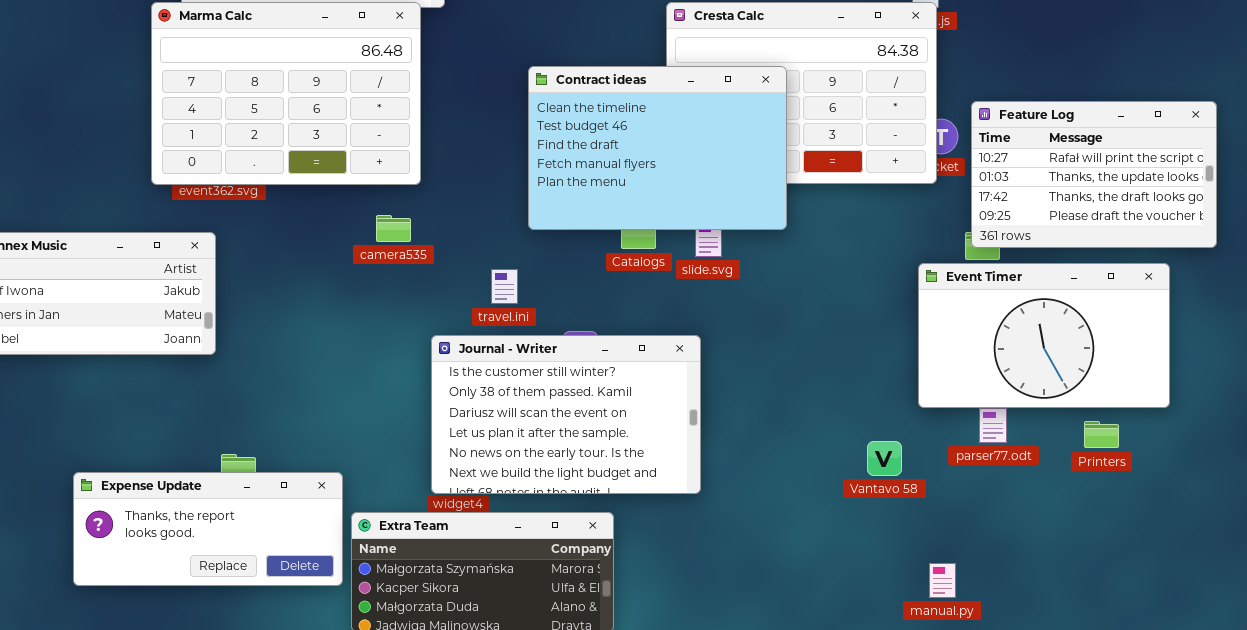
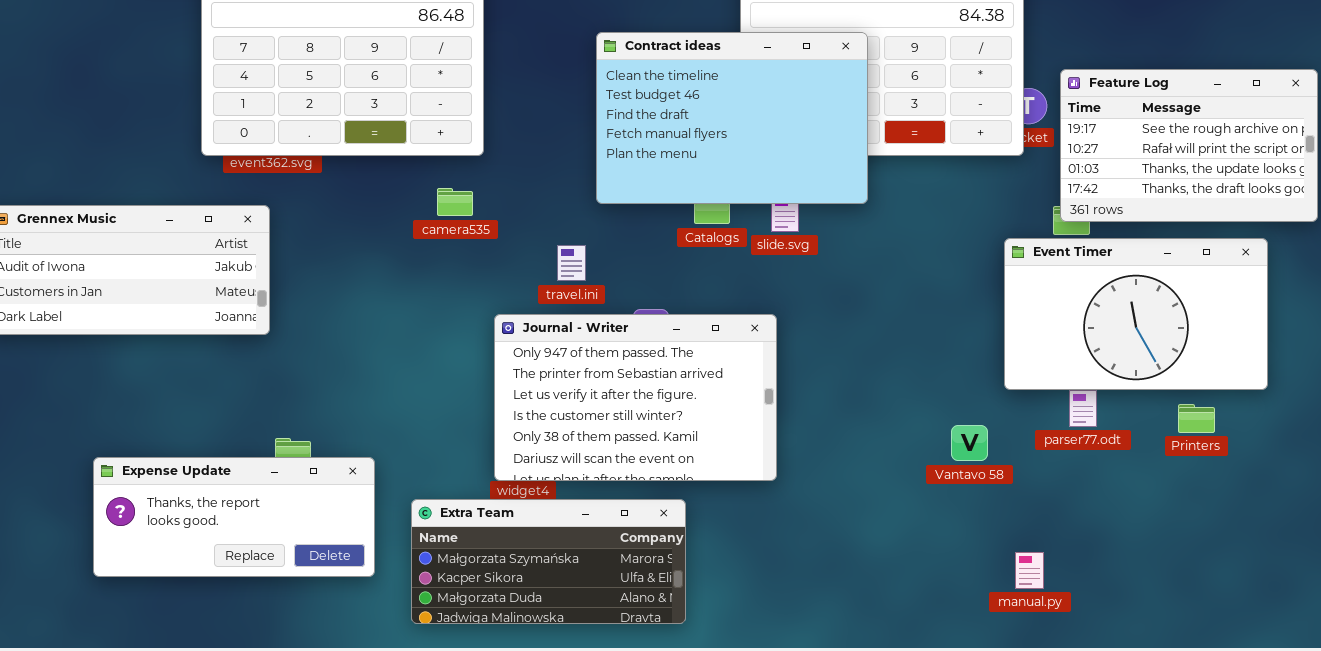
Feature Log: [971,101,1217,248] -> [1060,69,1318,222], scrolled up 1 row
Journal - Writer: [431,335,701,494] -> [494,314,777,481], scrolled up 3 rows
Expense Update: [73,472,343,586] -> [93,457,375,577], moved

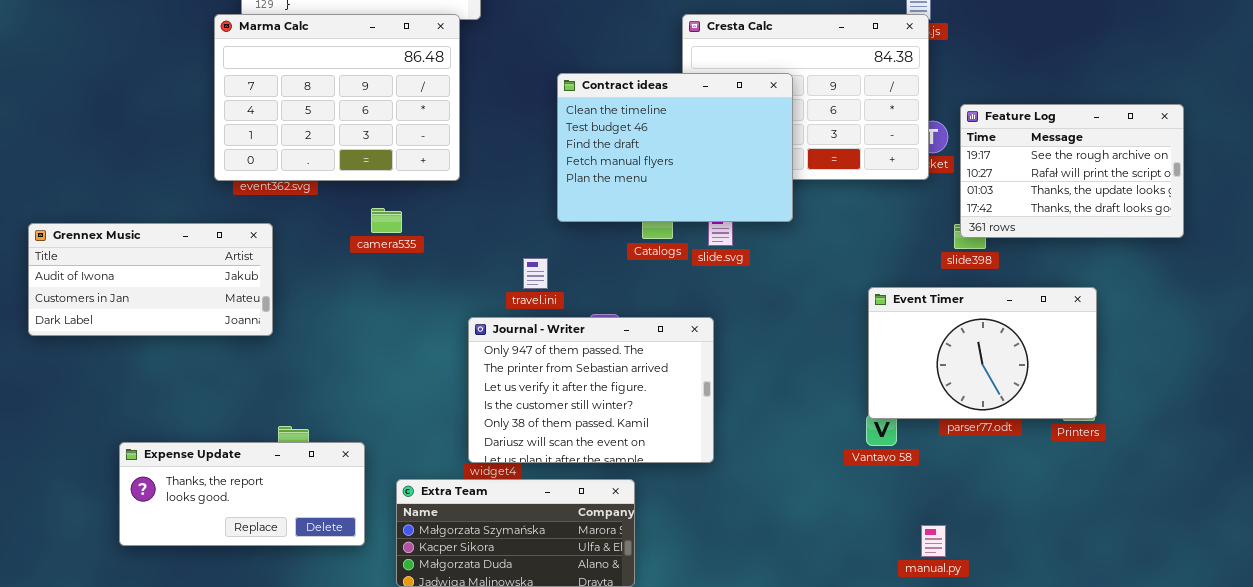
camera535: [437,188,473,216] -> [371,208,402,233], moved
Event Timer: [1004,238,1268,390] -> [868,287,1097,419], moved

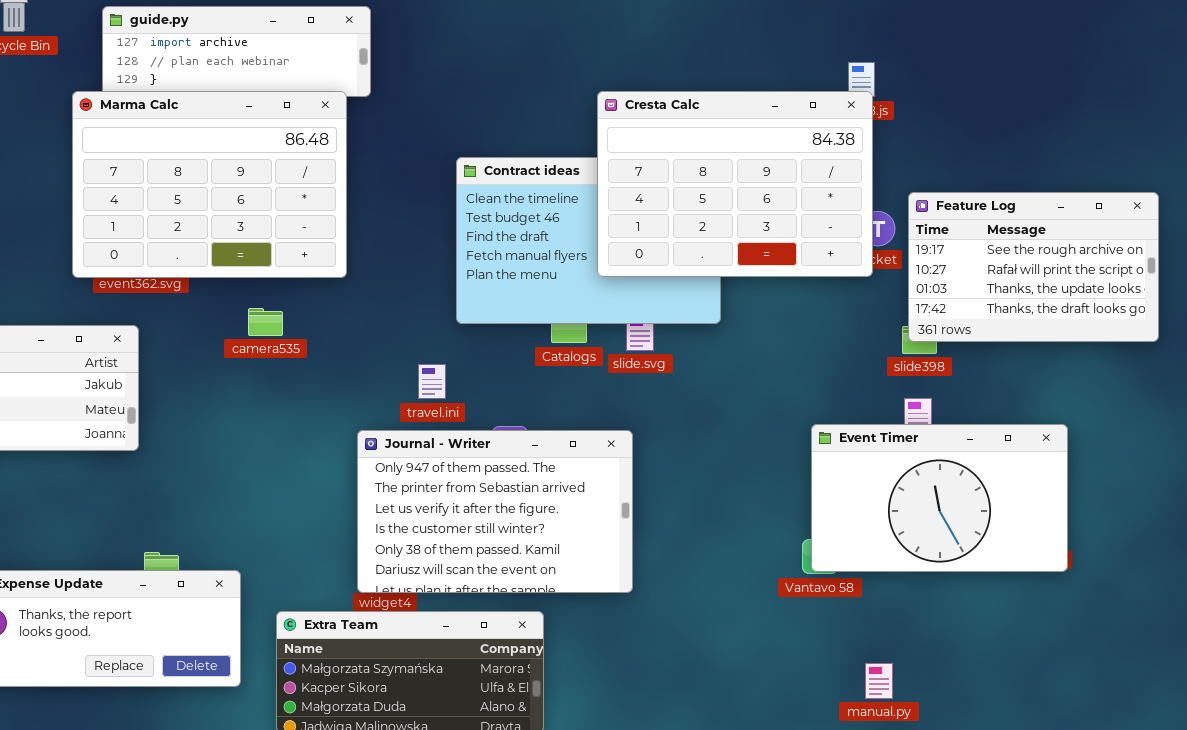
Cresta Calc: [682,14,929,180] -> [597,91,873,277], raised
Event Timer: [868,287,1097,419] -> [811,424,1068,572], moved

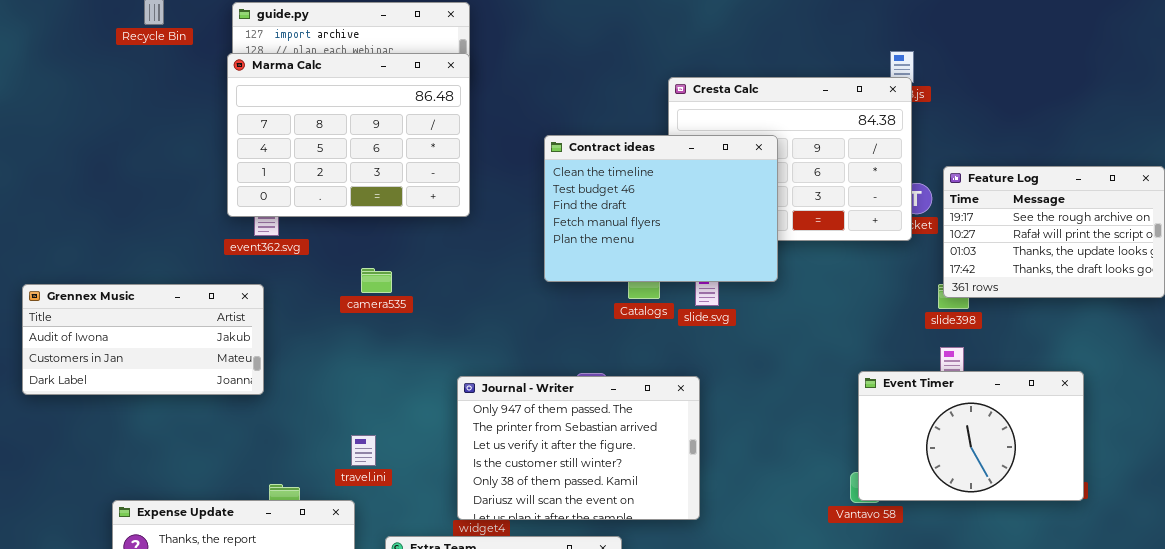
Marma Calc: [72,91,347,278] -> [227,53,470,217], moved
Contract ideas: [456,157,721,324] -> [544,135,778,282], raised
travel.ini: [418,364,446,399] -> [351,435,376,466], moved

